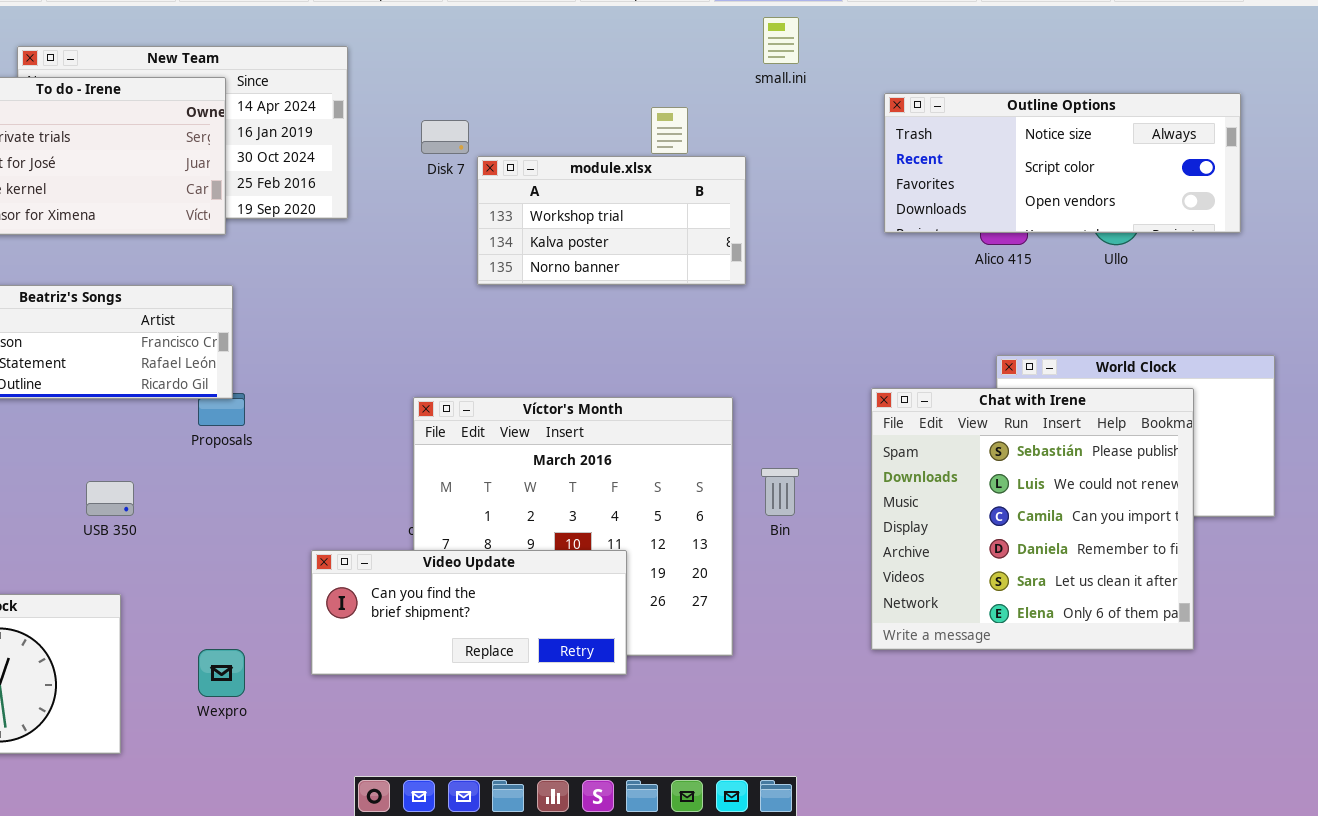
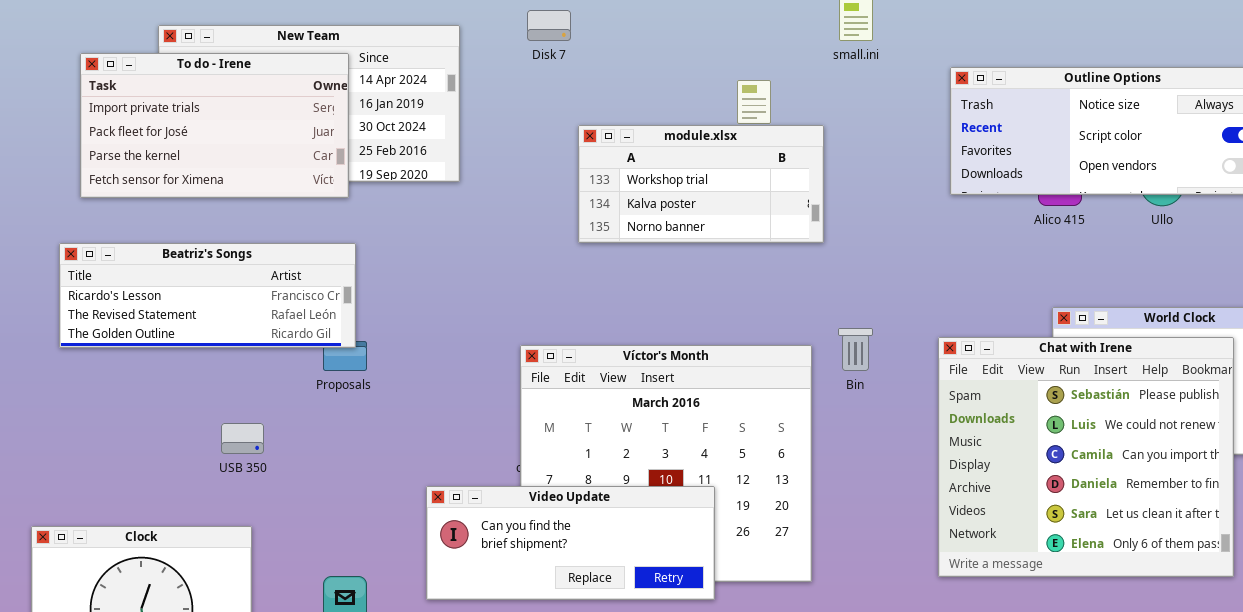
Disk 7: [421,120,469,154] -> [527,10,571,41], moved
Bin: [761,468,799,516] -> [838,328,873,371], moved

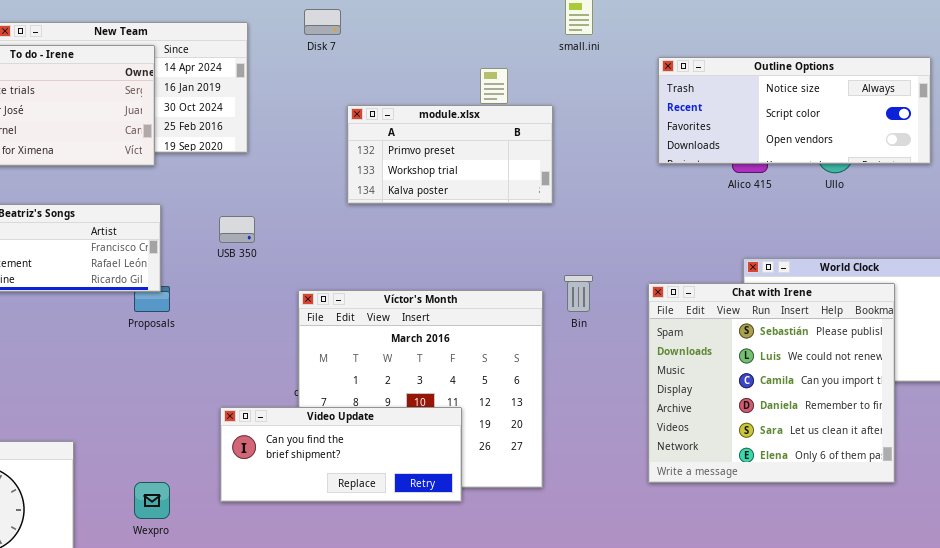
module.xlsx: [578,125,824,243] -> [347,105,553,204], scrolled up 1 row
USB 350: [221,423,264,454] -> [219,216,255,243], moved

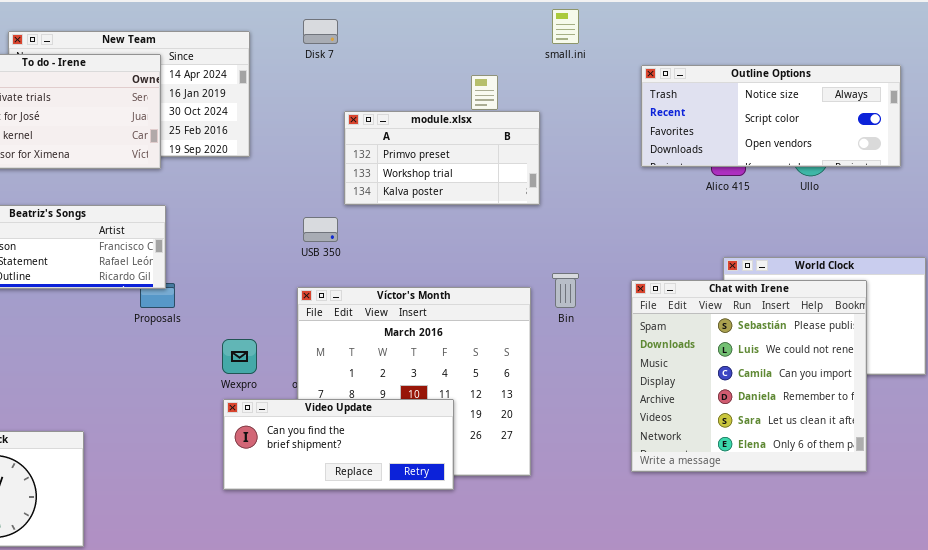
USB 350: [219,216,255,243] -> [303,217,338,242], moved
Wexpro: [134,482,170,519] -> [222,339,257,374], moved

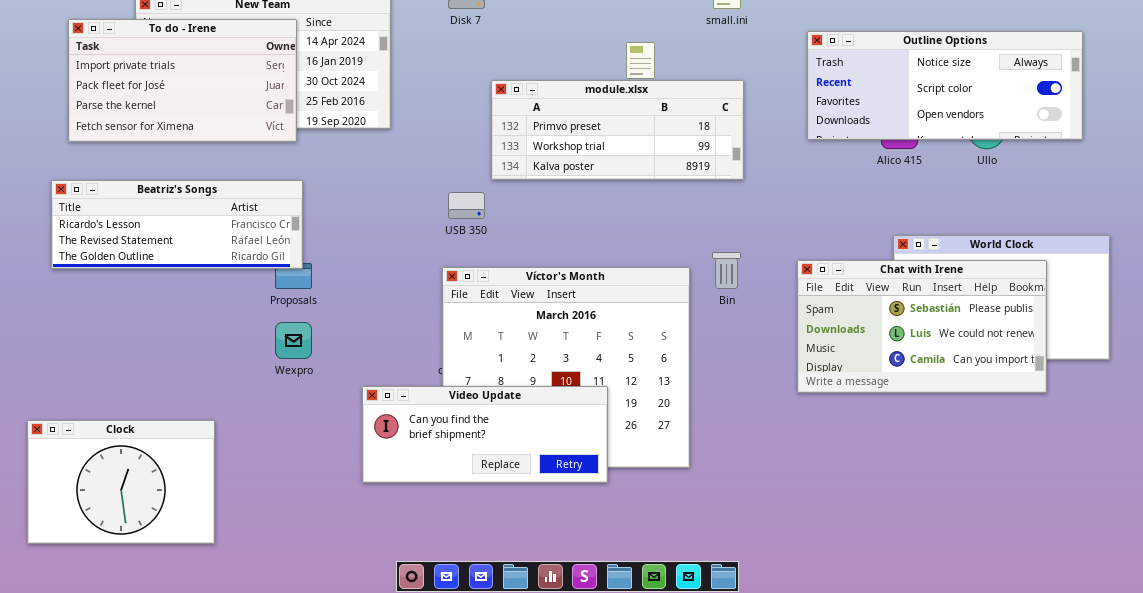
module.xlsx: [344,111,540,205] -> [491,80,744,180], resized
Chat with Irene: [631,280,867,472] -> [797,260,1047,393], resized
Wexpro: [222,339,257,374] -> [275,322,312,359], moved

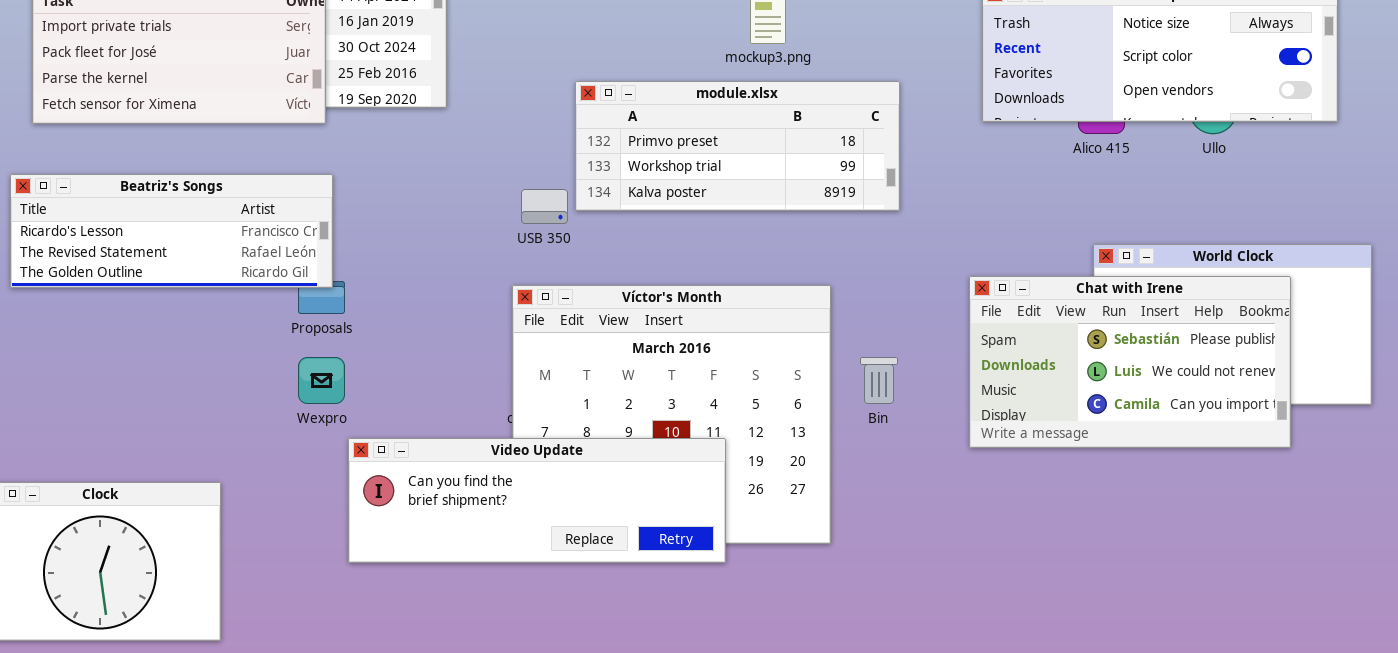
module.xlsx: [491,80,744,180] -> [575,81,900,211], moved
Bin: [712,252,741,289] -> [860,357,898,404], moved
Video Update: [362,386,608,483] -> [348,438,726,563], resized

